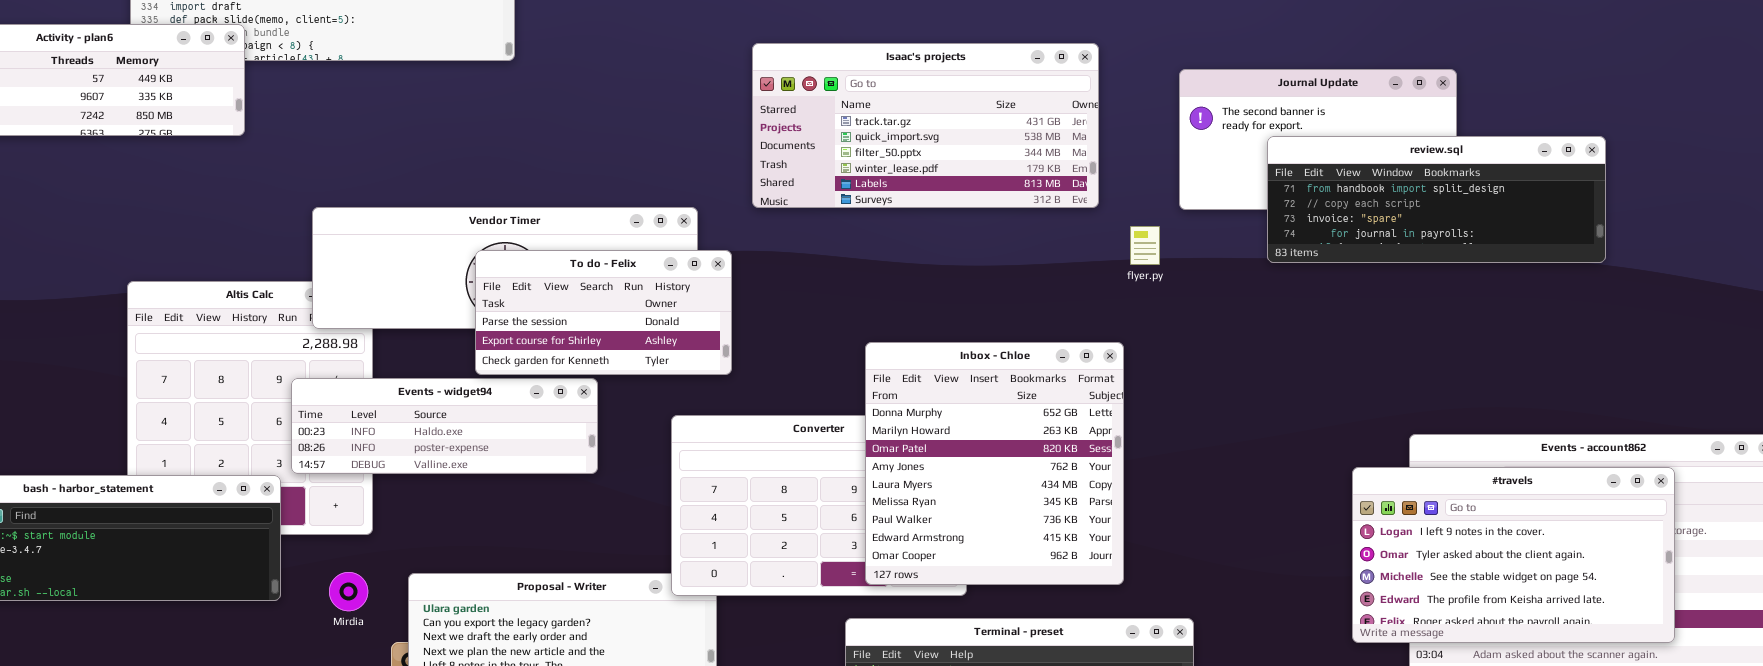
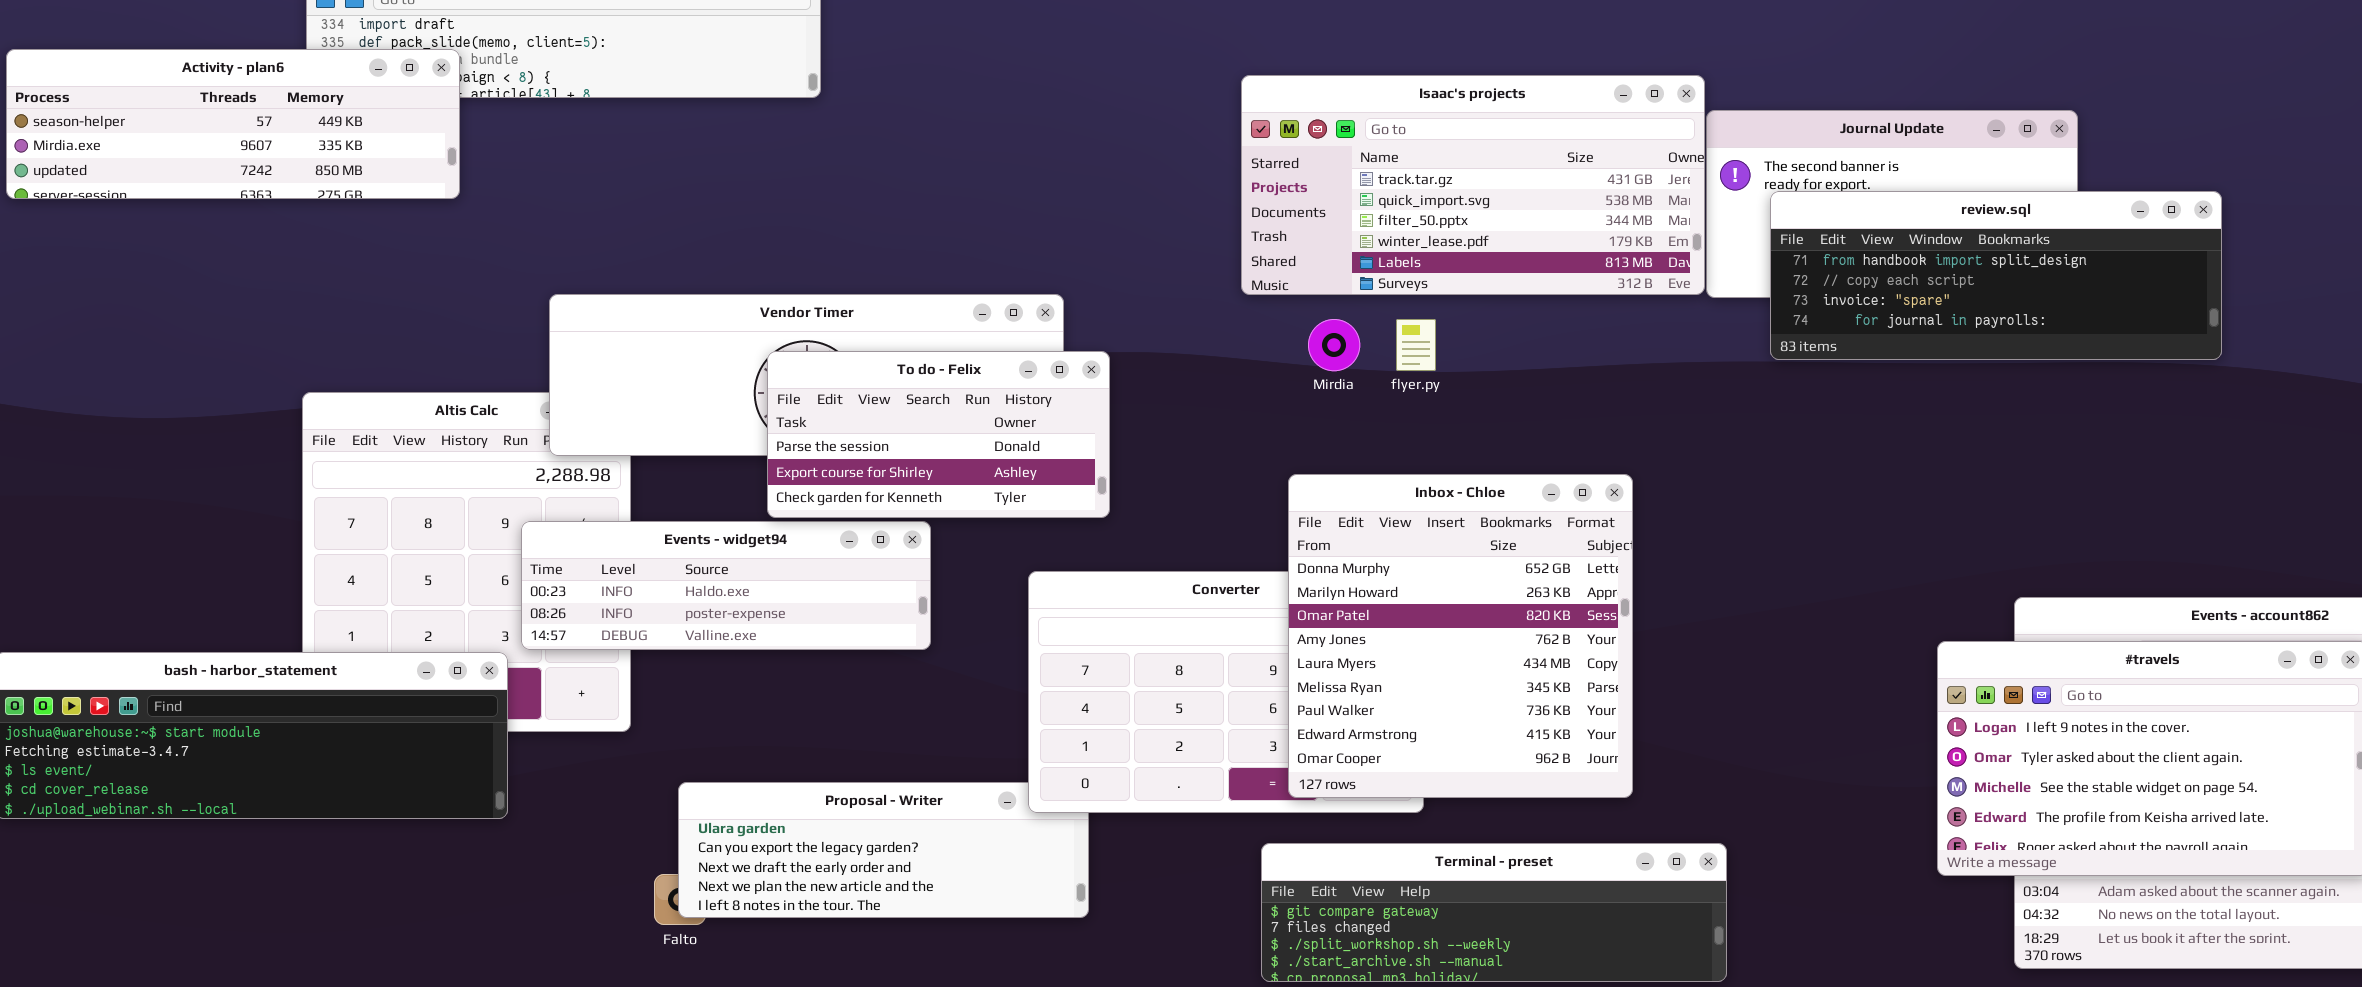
Isaac's projects: [752,43,1099,208] -> [1241,75,1705,295], moved
review.sql: [1267,136,1606,263] -> [1770,191,2222,360], moved
flyer.py: [1130,226,1160,265] -> [1396,319,1436,371], moved
Mirdia: [329,572,368,611] -> [1308,319,1360,371], moved

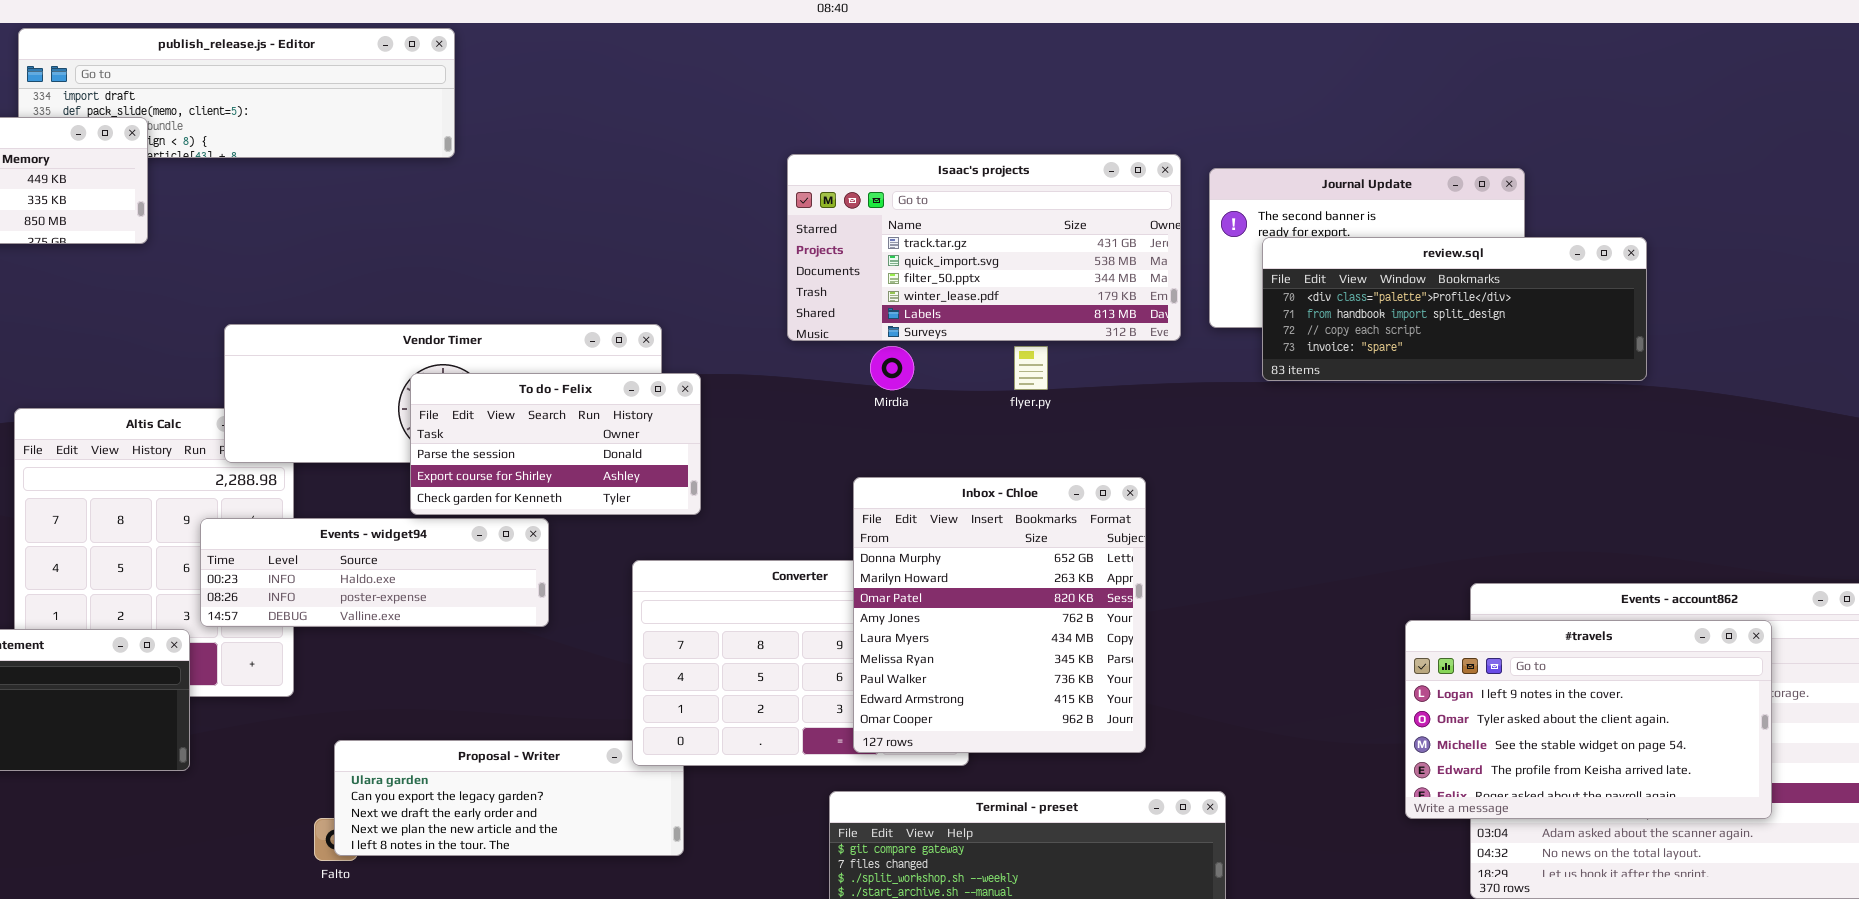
Isaac's projects: [1241,75,1705,295] -> [787,154,1181,341], moved
review.sql: [1770,191,2222,360] -> [1262,237,1647,381], scrolled up 1 row
flyer.py: [1396,319,1436,371] -> [1014,346,1048,390], moved

